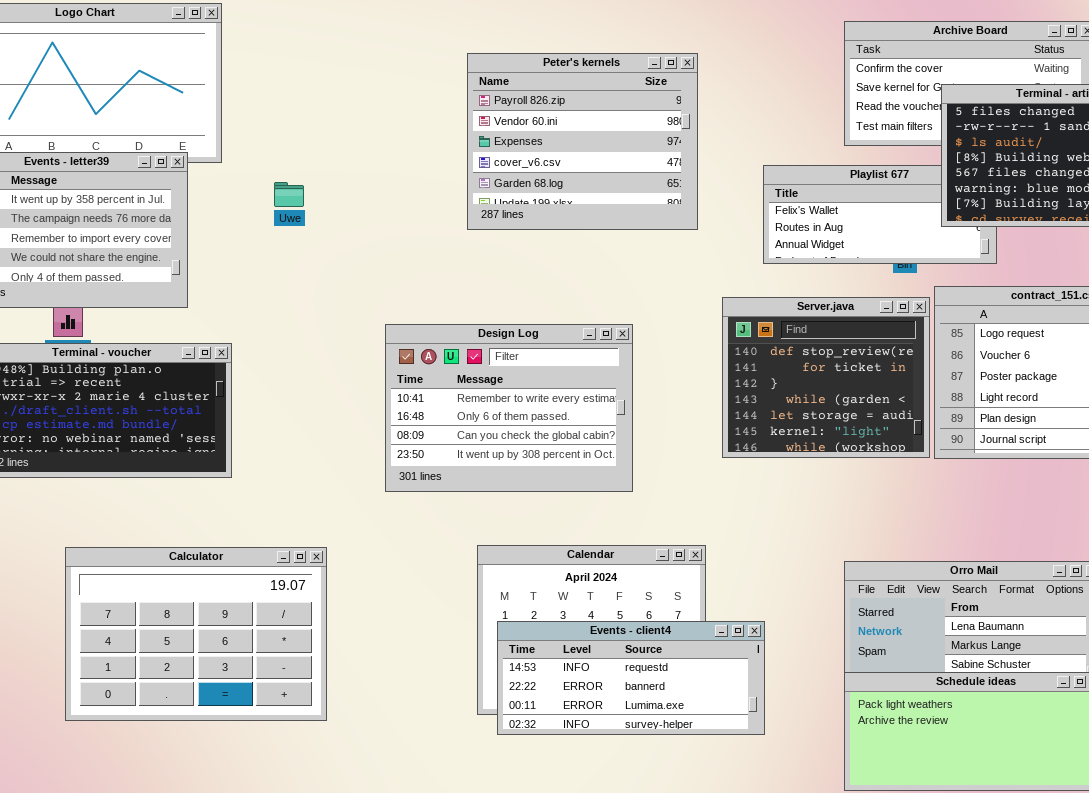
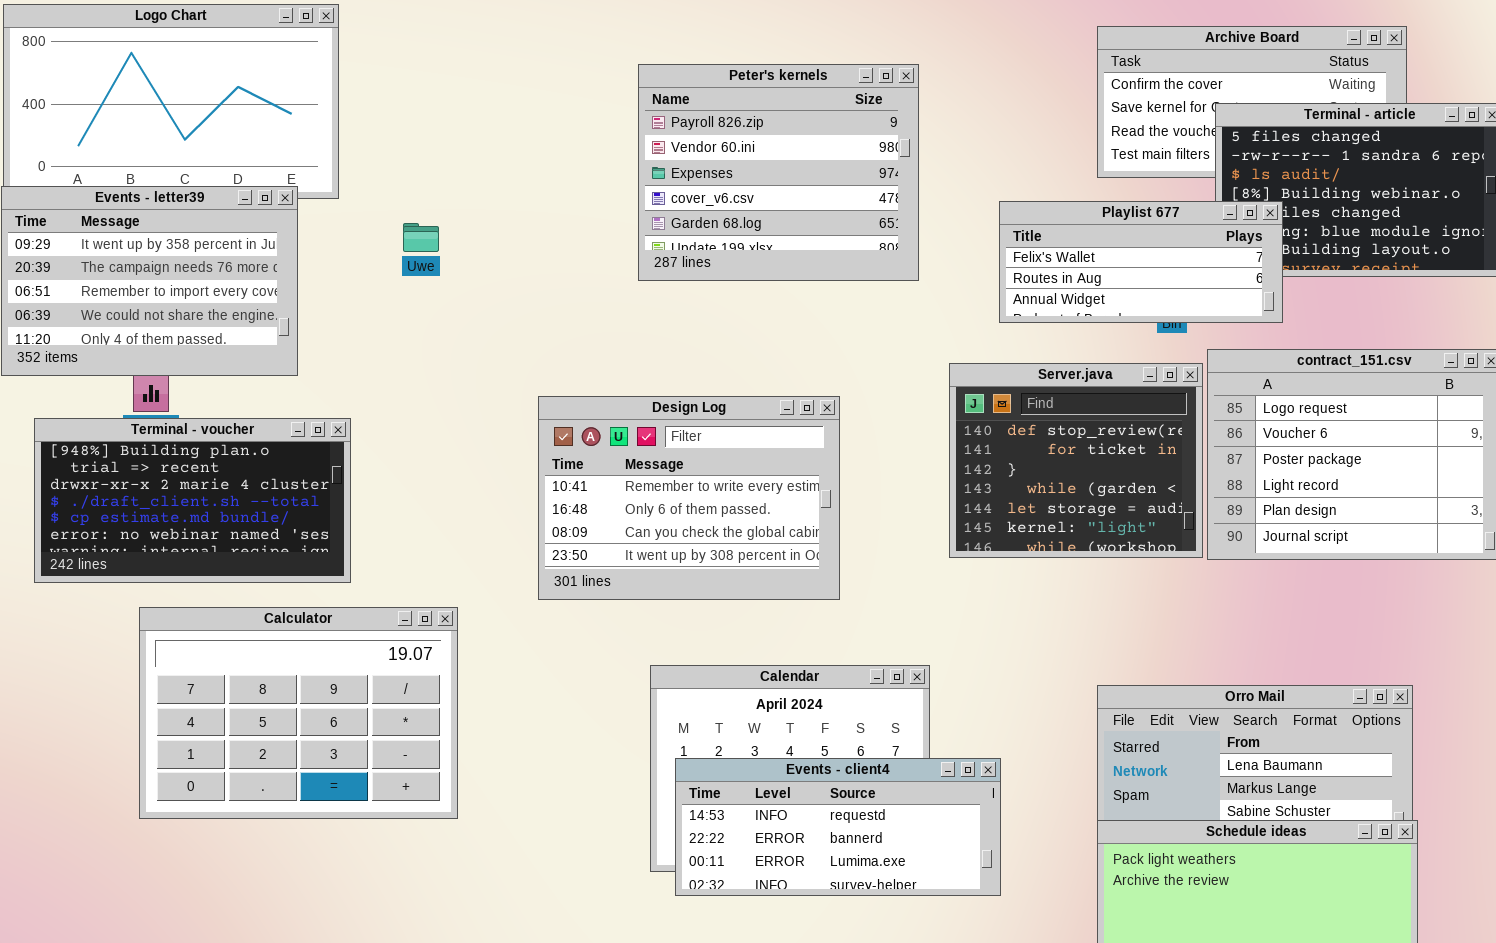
Playlist 677: [763,165,997,264] -> [999,201,1283,323], raised
Calculator: [65,547,327,721] -> [139,607,458,819], moved

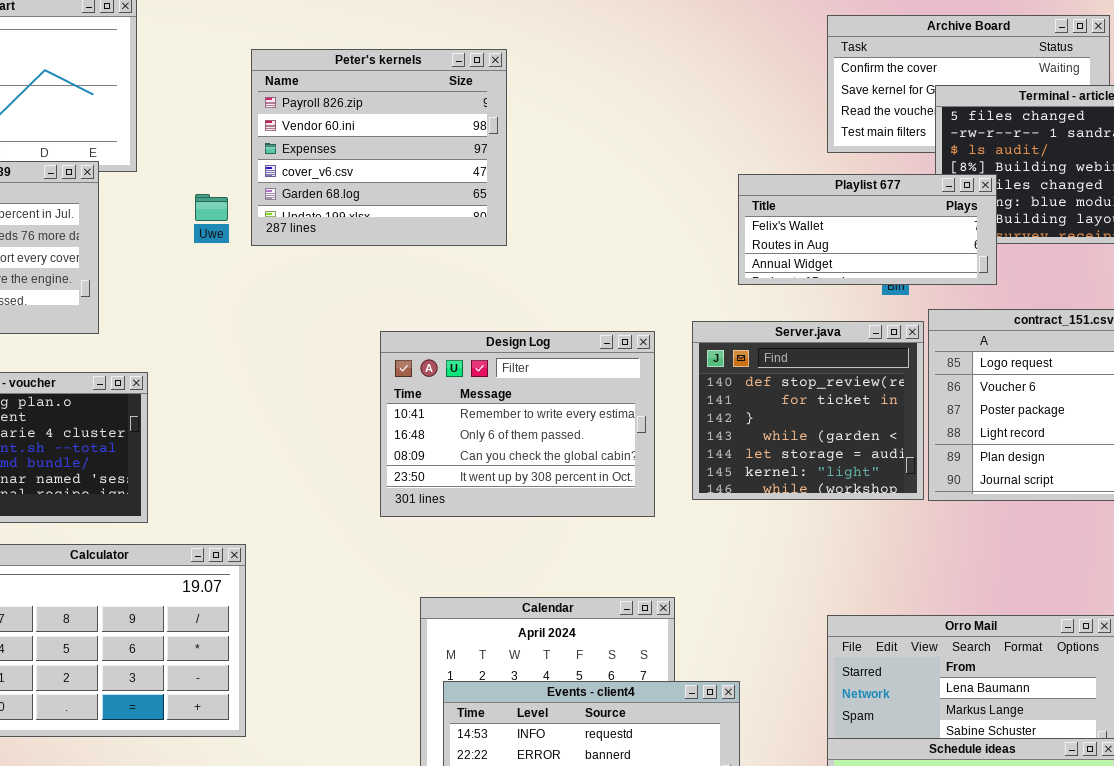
Peter's kernels: [638,64,919,281] -> [251,49,507,246], moved
Design Log: [538,396,840,600] -> [380,331,655,517], moved

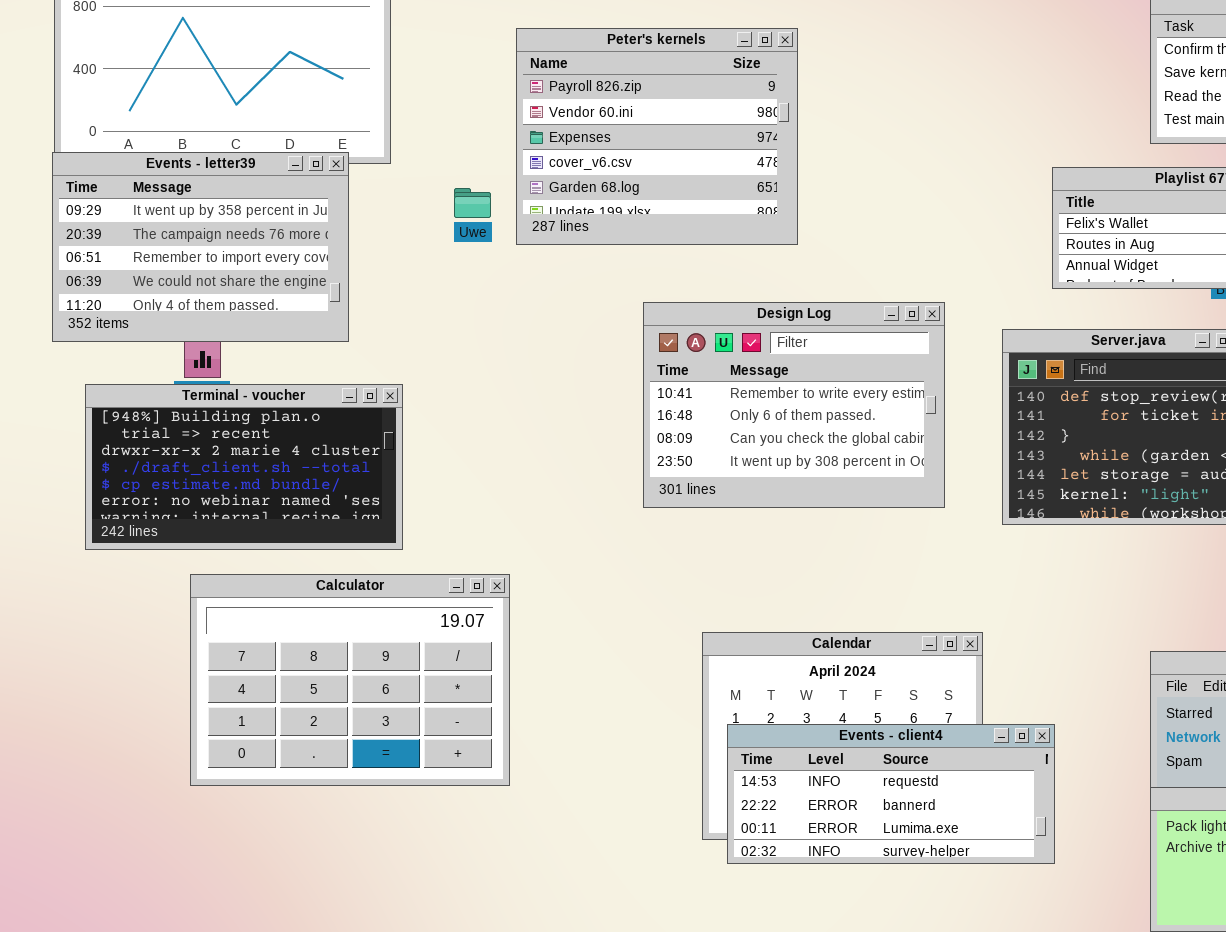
Design Log: [380,331,655,517] -> [643,302,945,508], moved

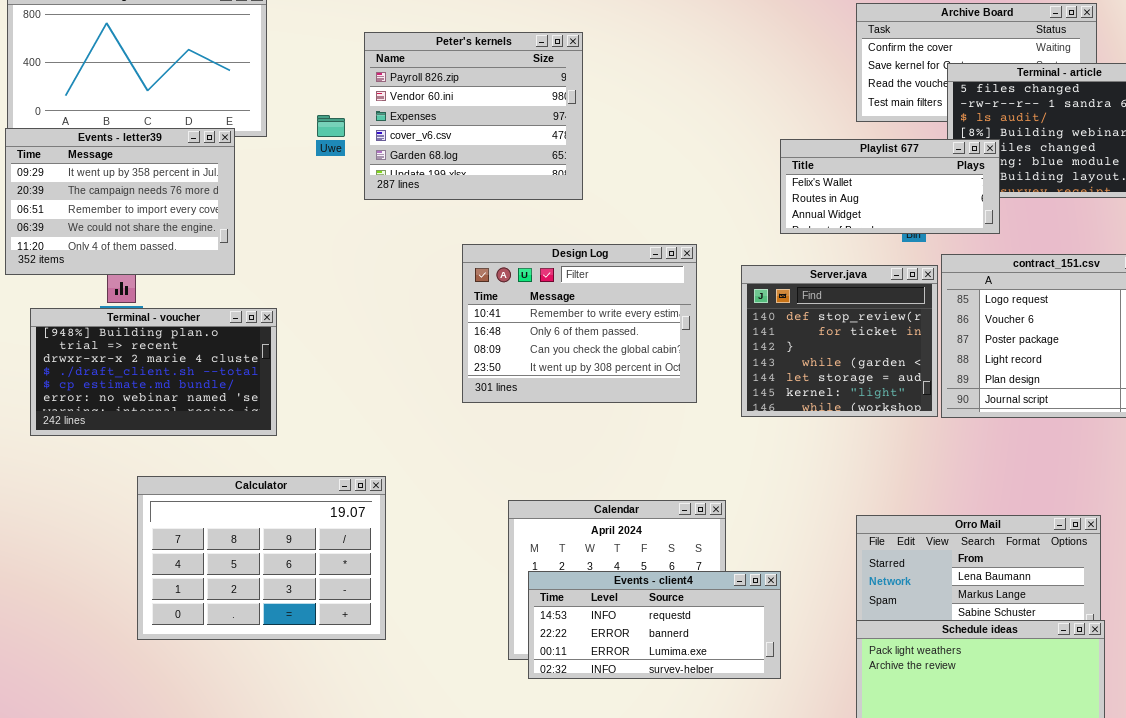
Uwe: [454,188,491,218] -> [317,115,345,137], moved
Calculator: [190,574,510,786] -> [137,476,386,640], moved

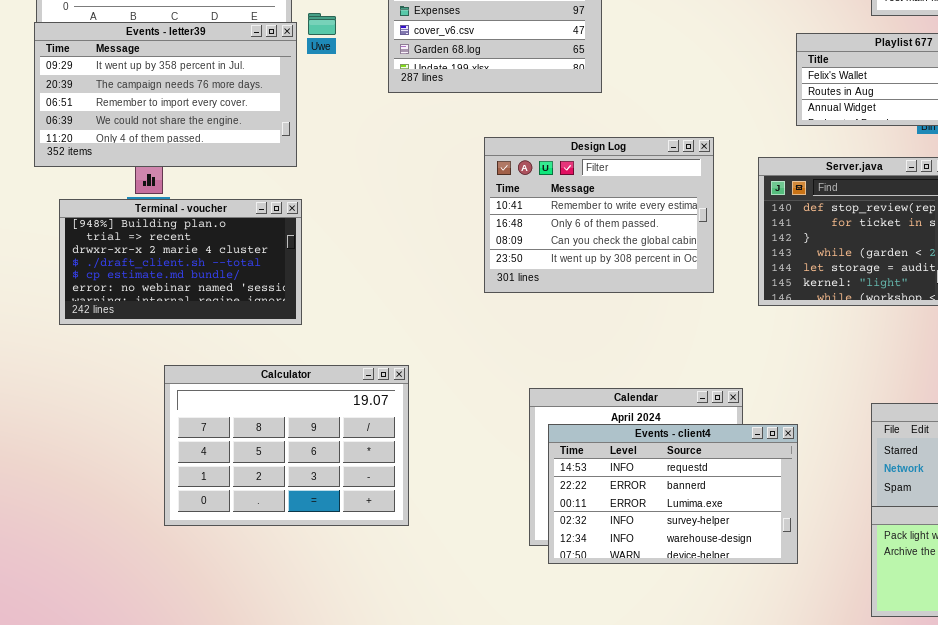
Uwe: [317,115,345,137] -> [308,13,336,35], moved
Events - letter39: [5,128,235,275] -> [34,22,297,167], resized
Events - client4: [528,571,781,679] -> [548,424,798,564], resized

